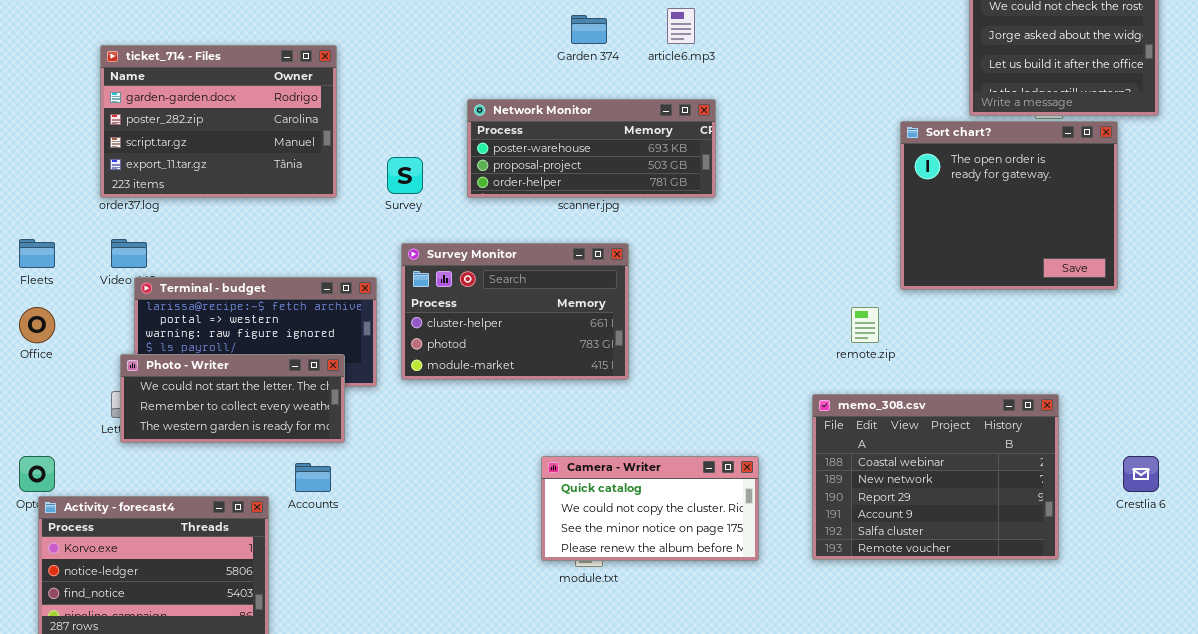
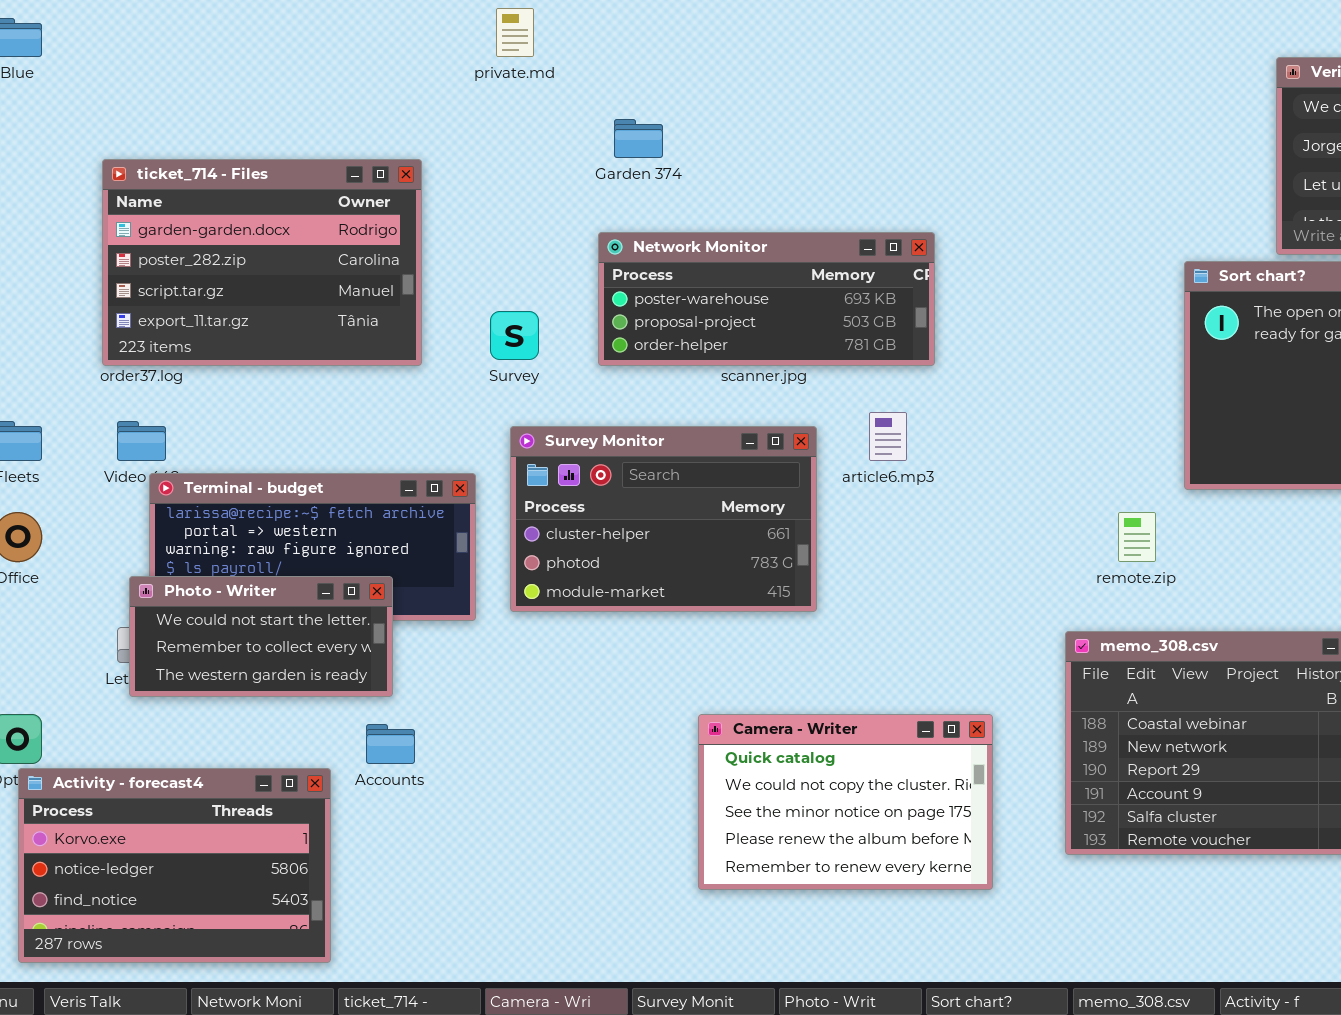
article6.mp3: [667,8,695,44] -> [869,412,907,461], moved
Garden 374: [571,15,607,44] -> [614,119,663,158], moved
Photo - Writer: [120,354,345,443] -> [129,576,393,697], resized
Camera - Writer: [541,456,759,561] -> [698,714,993,890], resized

